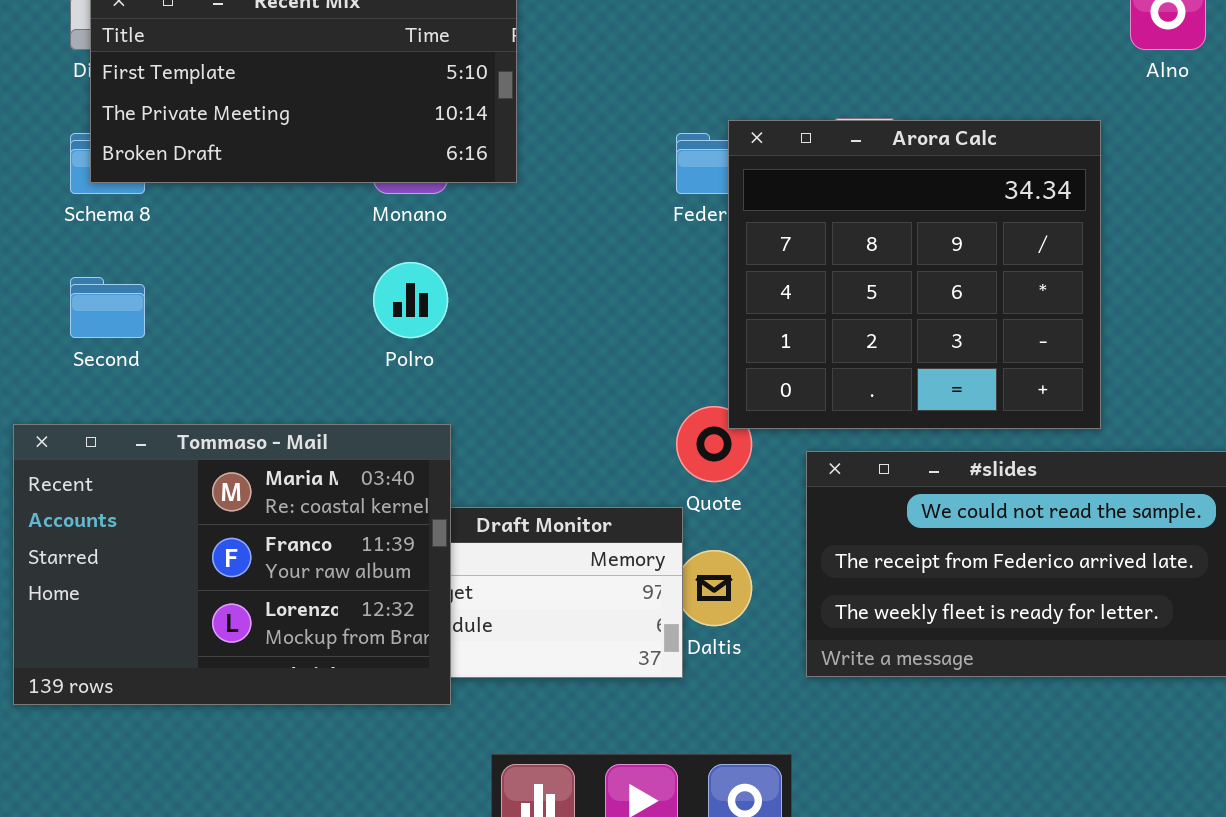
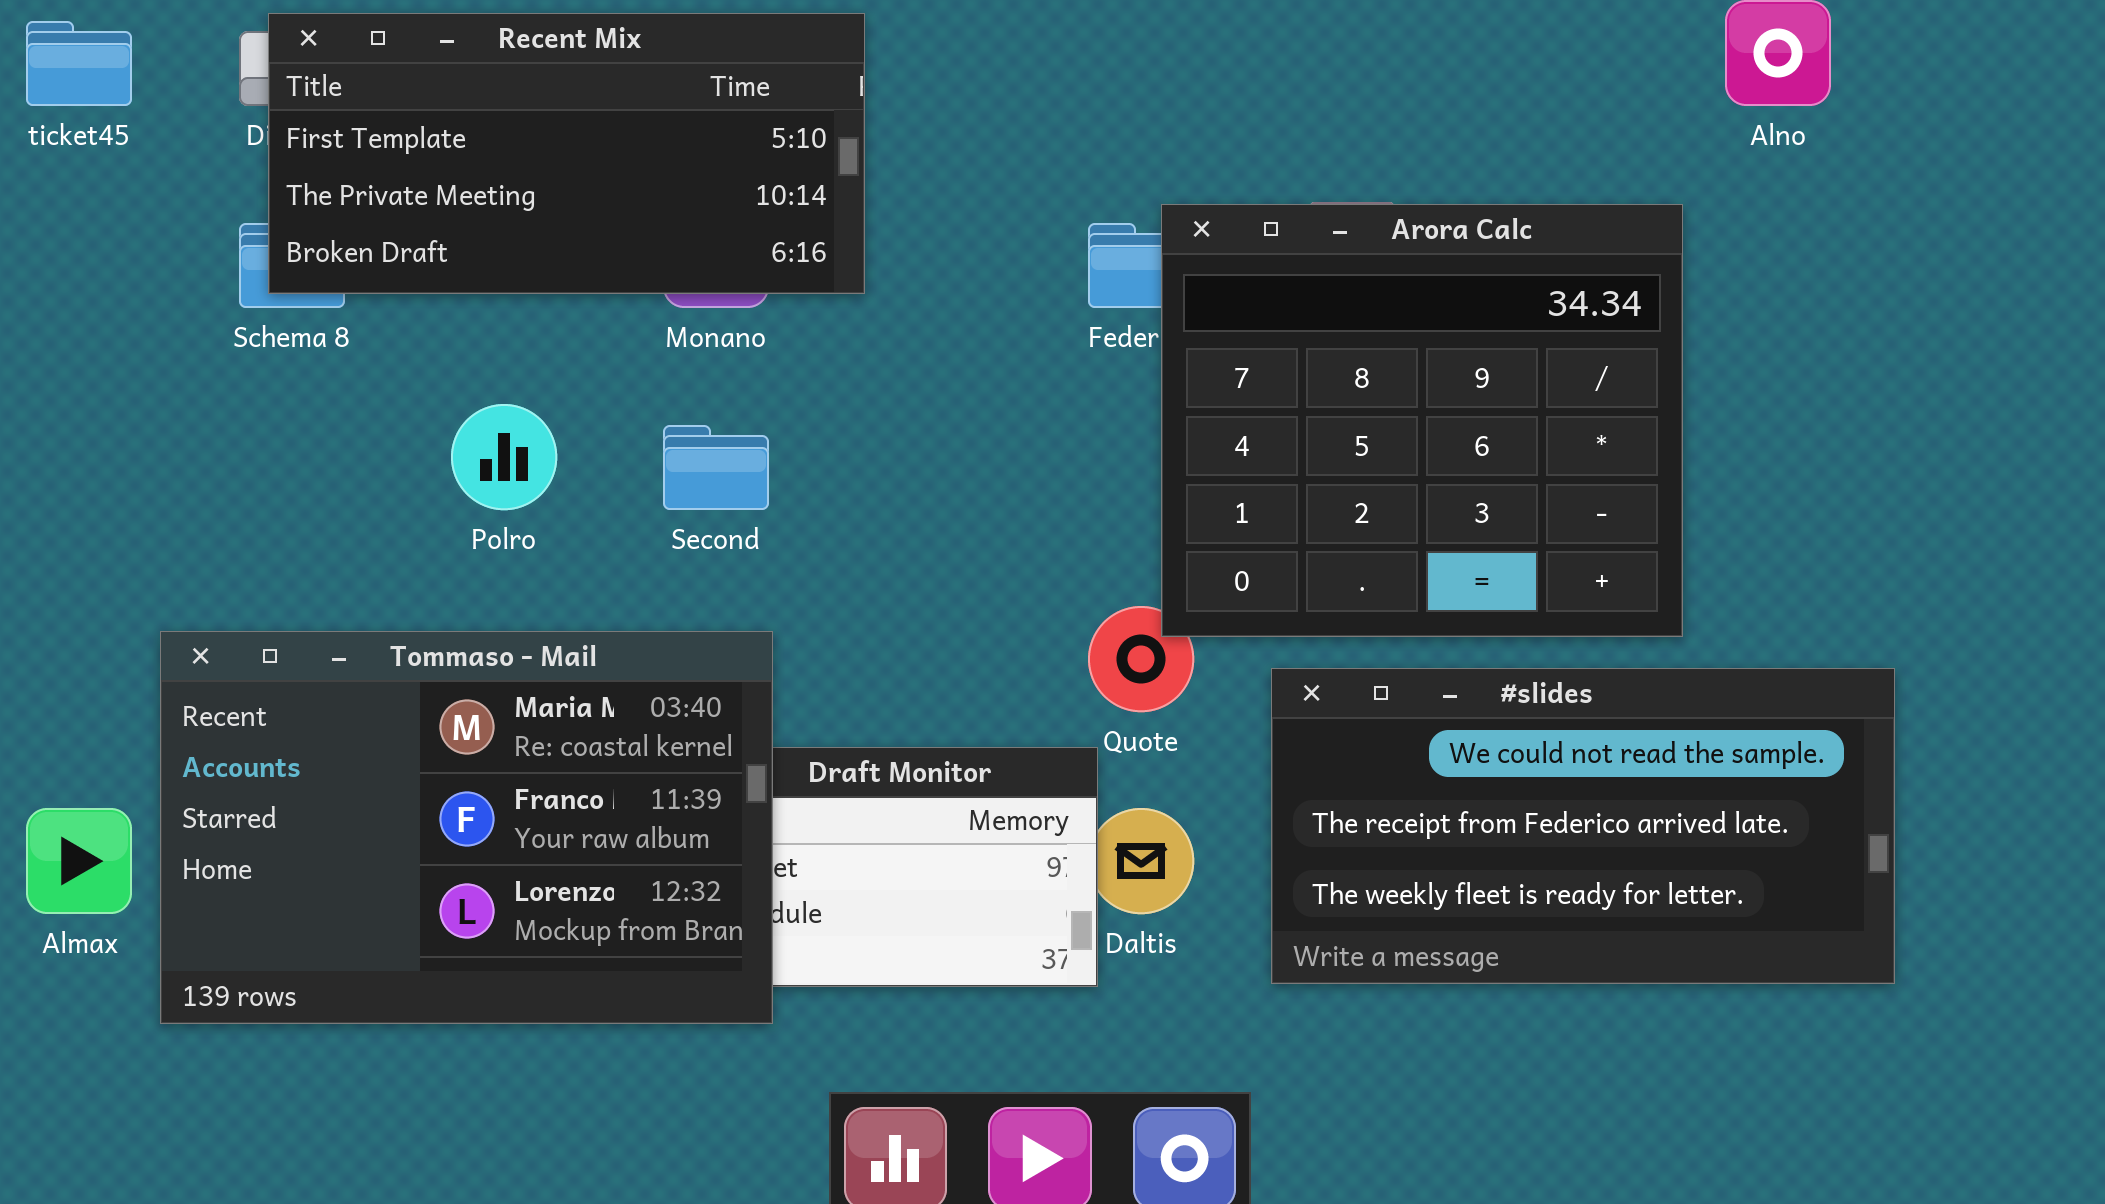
Polro: [373,262,448,338] -> [451,404,557,510], moved
Second: [70,277,145,338] -> [663,425,769,510], moved

